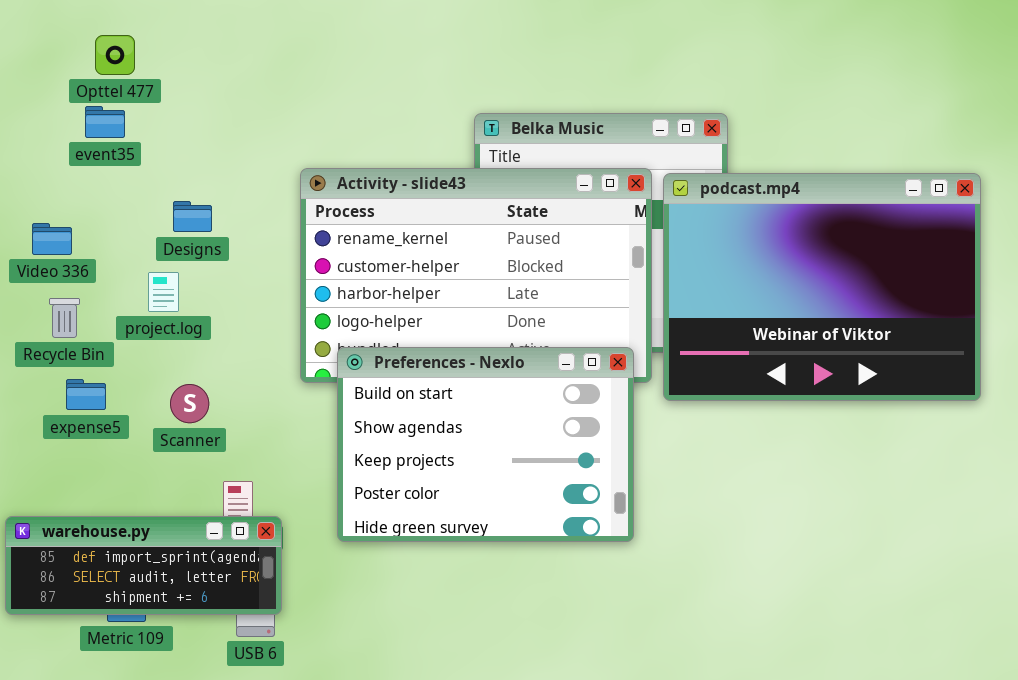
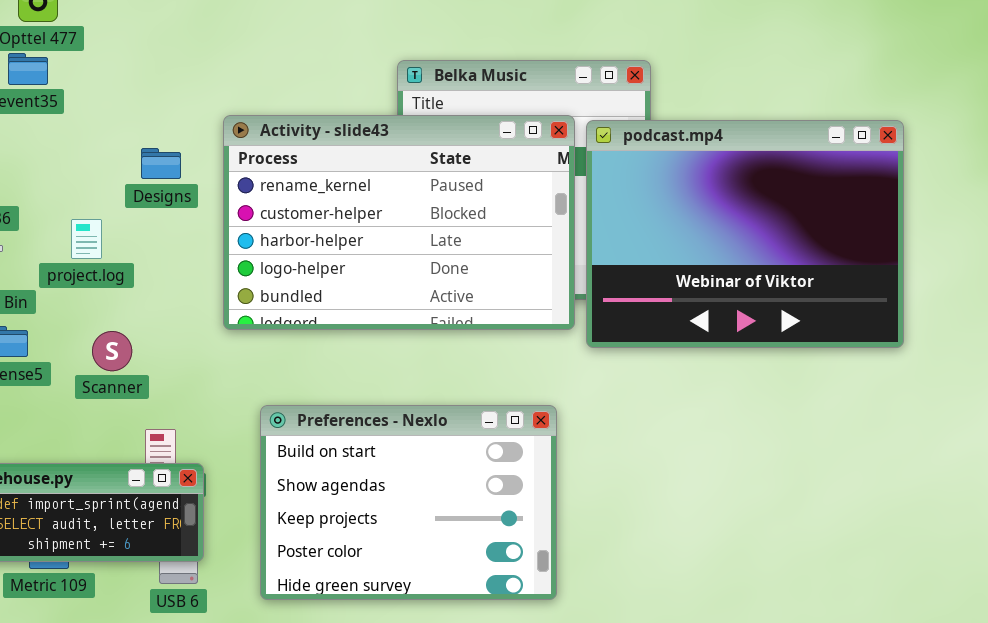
Designs: [173,201,212,232] -> [141,148,181,179], moved
Preferences - Nexlo: [337,347,634,542] -> [260,405,557,600], moved

